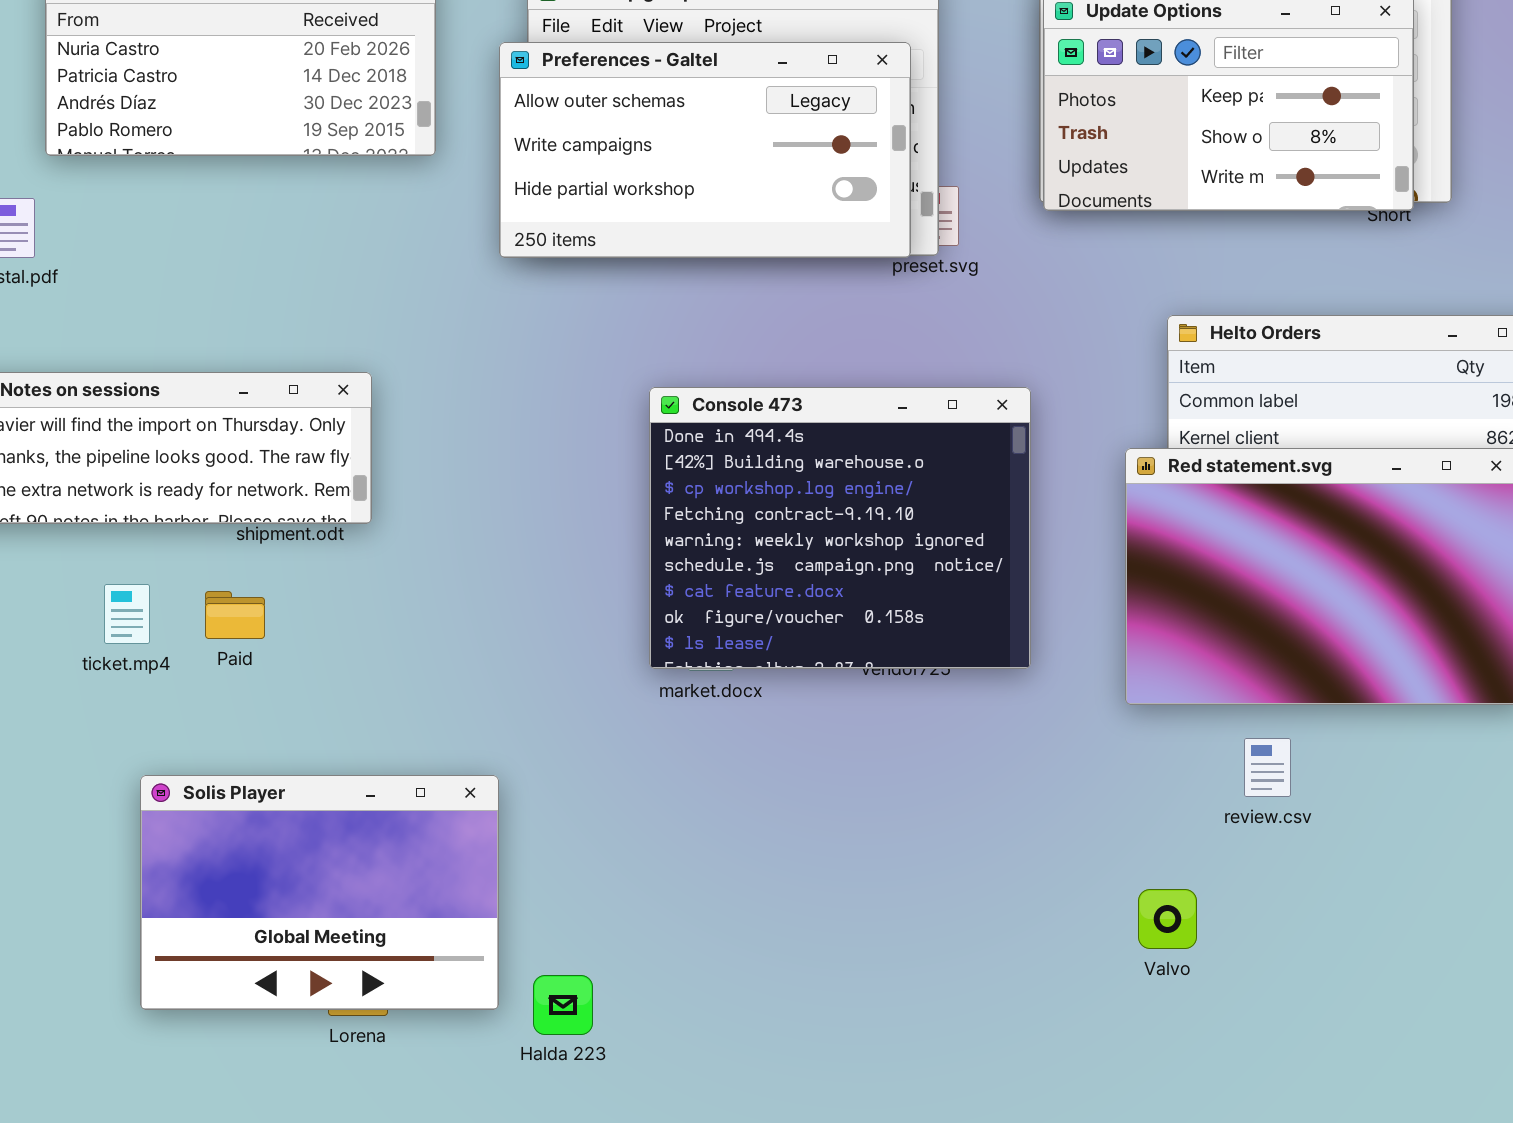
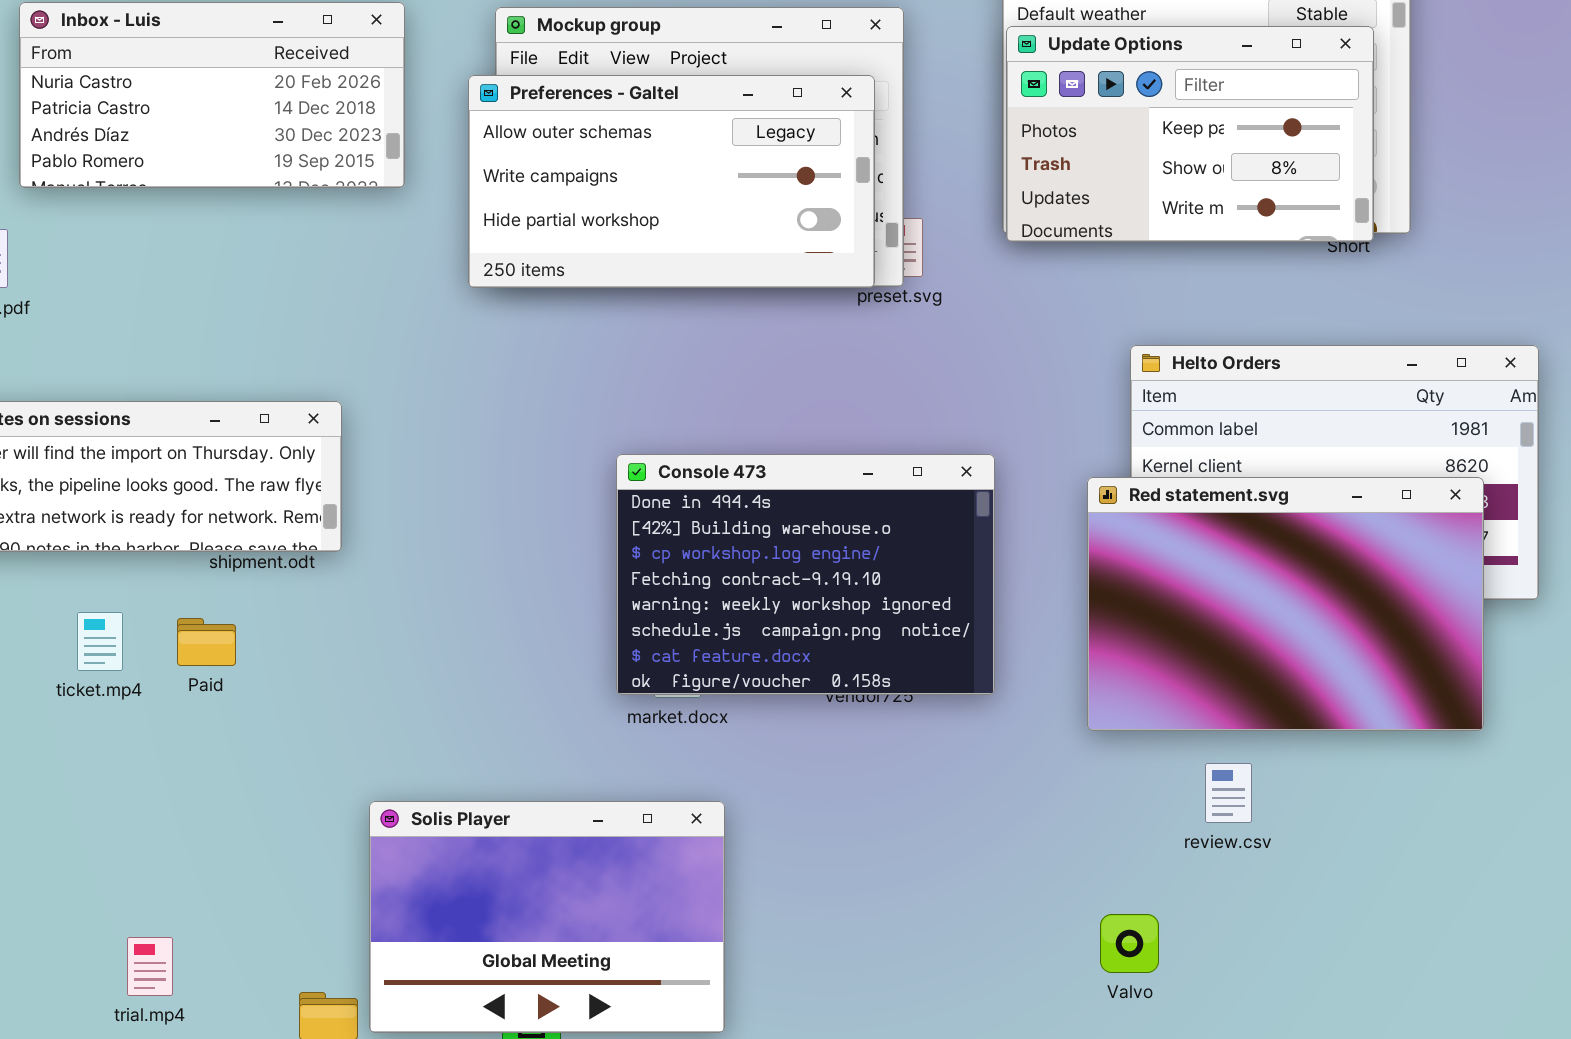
Console 473: [649,387,1031,669] -> [616,454,995,695], resized
Solis Player: [140,775,499,1010] -> [369,801,725,1033], moved

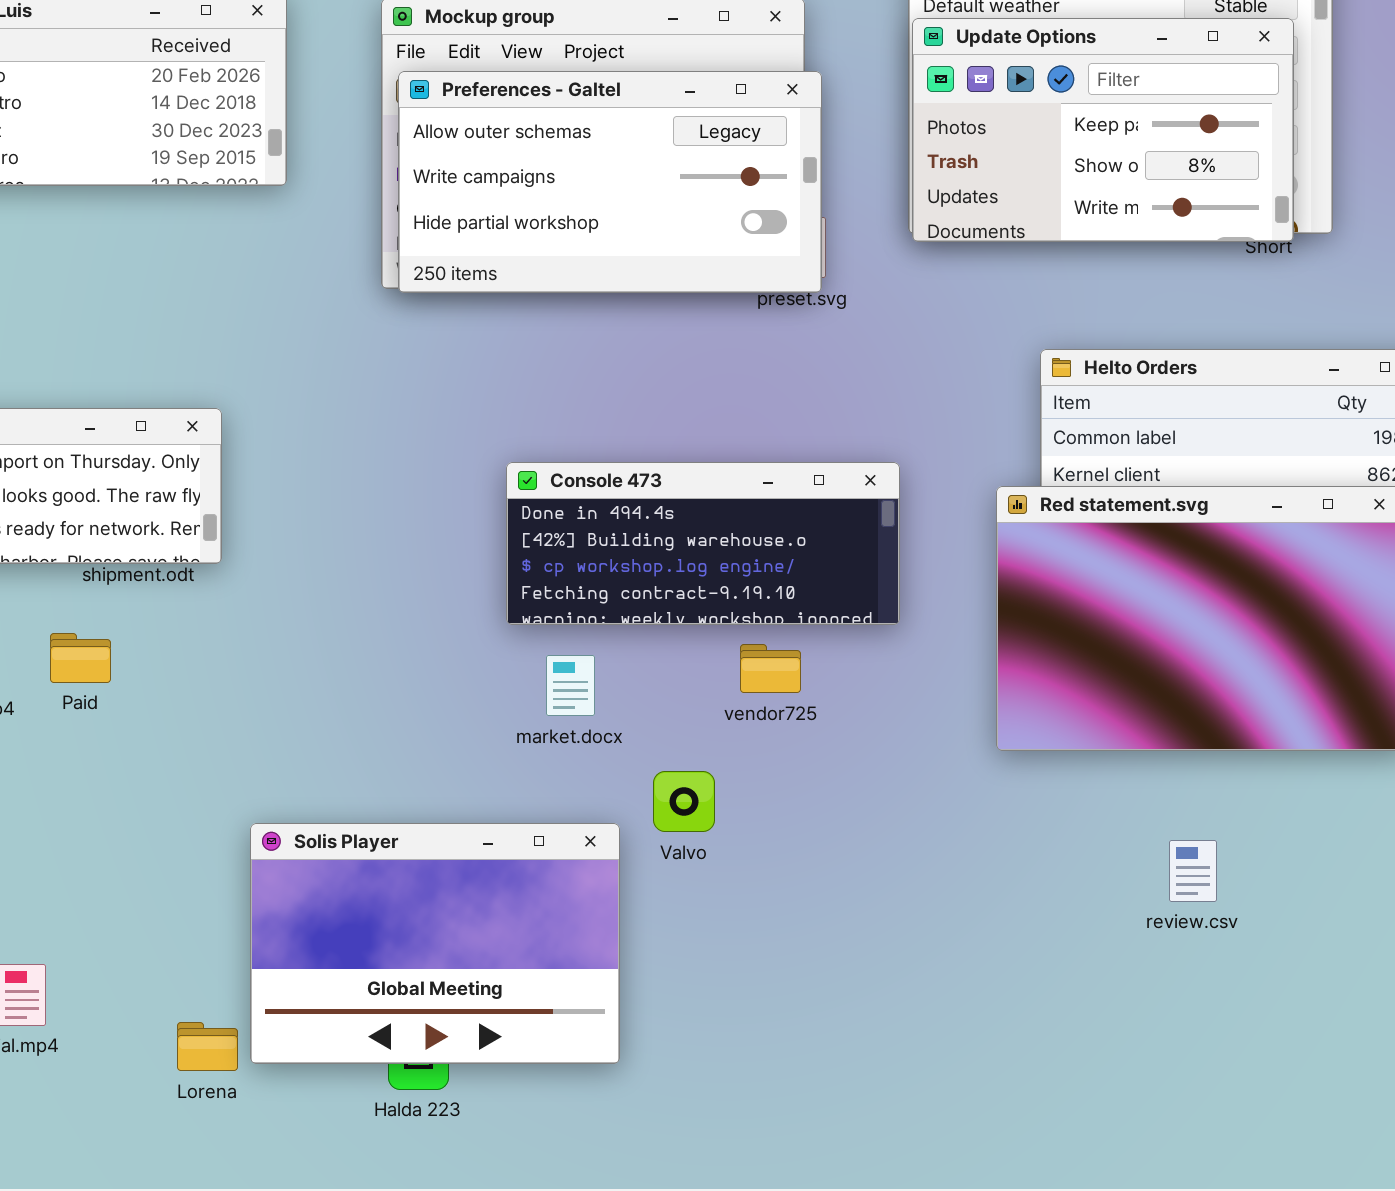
Preferences - Galtel: [468,75,875,288] -> [398,71,822,293], moved
Console 473: [616,454,995,695] -> [506,462,900,625], resized
review.csv: [1205,763,1252,823] -> [1169,840,1217,902], moved
Valvo: [1100,914,1159,973] -> [653,771,715,832], moved

